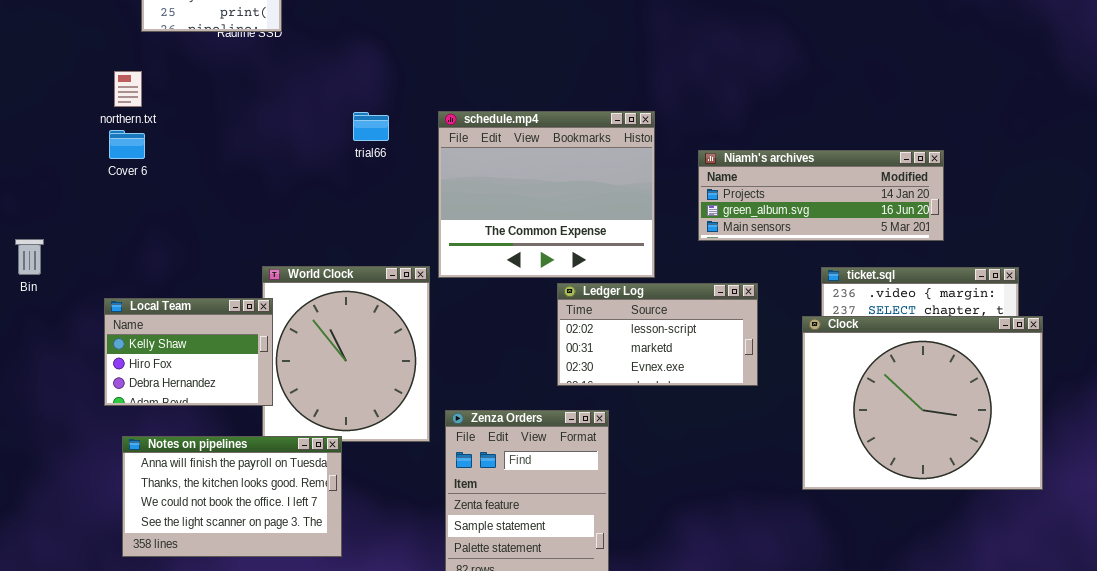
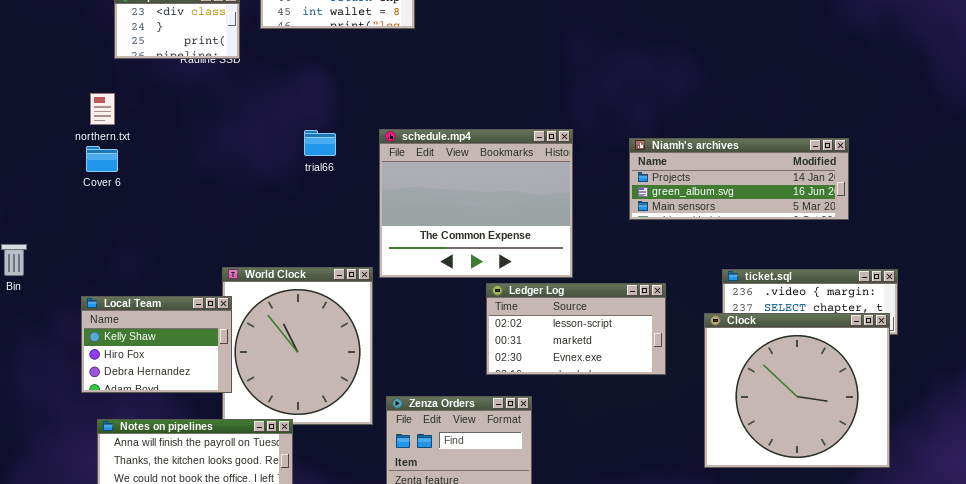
Niamh's archives: [698,150,944,241] -> [629,138,849,220], moved
Clock: [802,316,1043,490] -> [704,313,890,468], resized

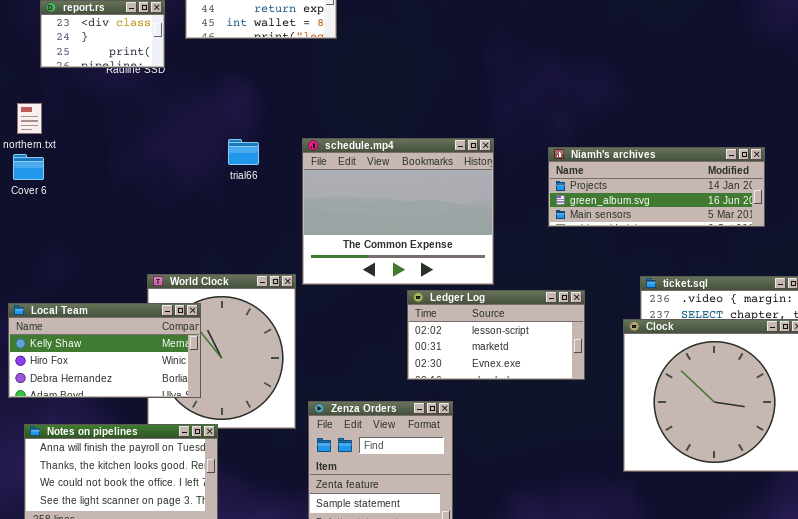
Local Team: [81,296,232,393] -> [8,303,201,398], resized

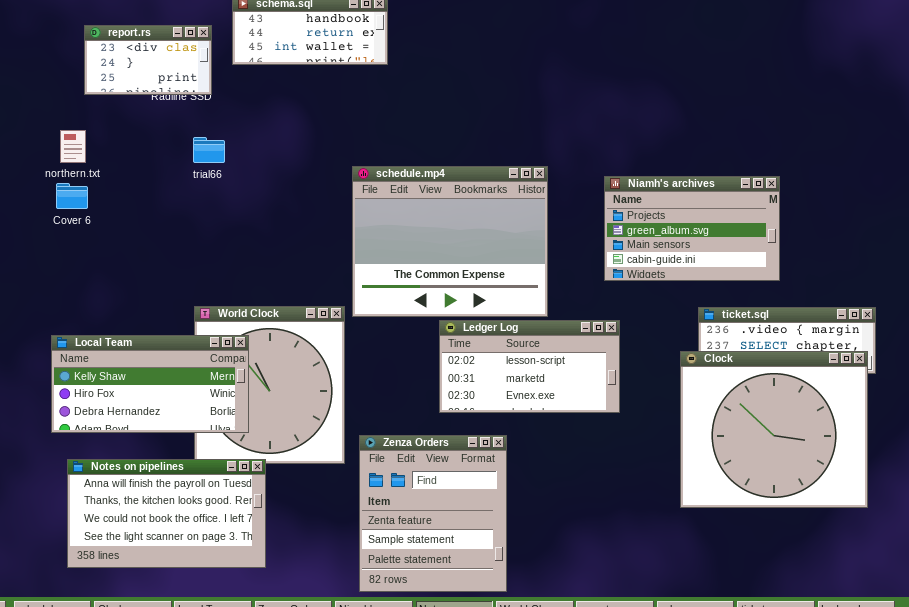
trial66: [228,139,259,165] -> [193,137,225,163], moved
Niamh's archives: [548,147,765,227] -> [604,176,780,281], resized
Ledger Log: [407,290,585,380] -> [439,320,620,413], moved

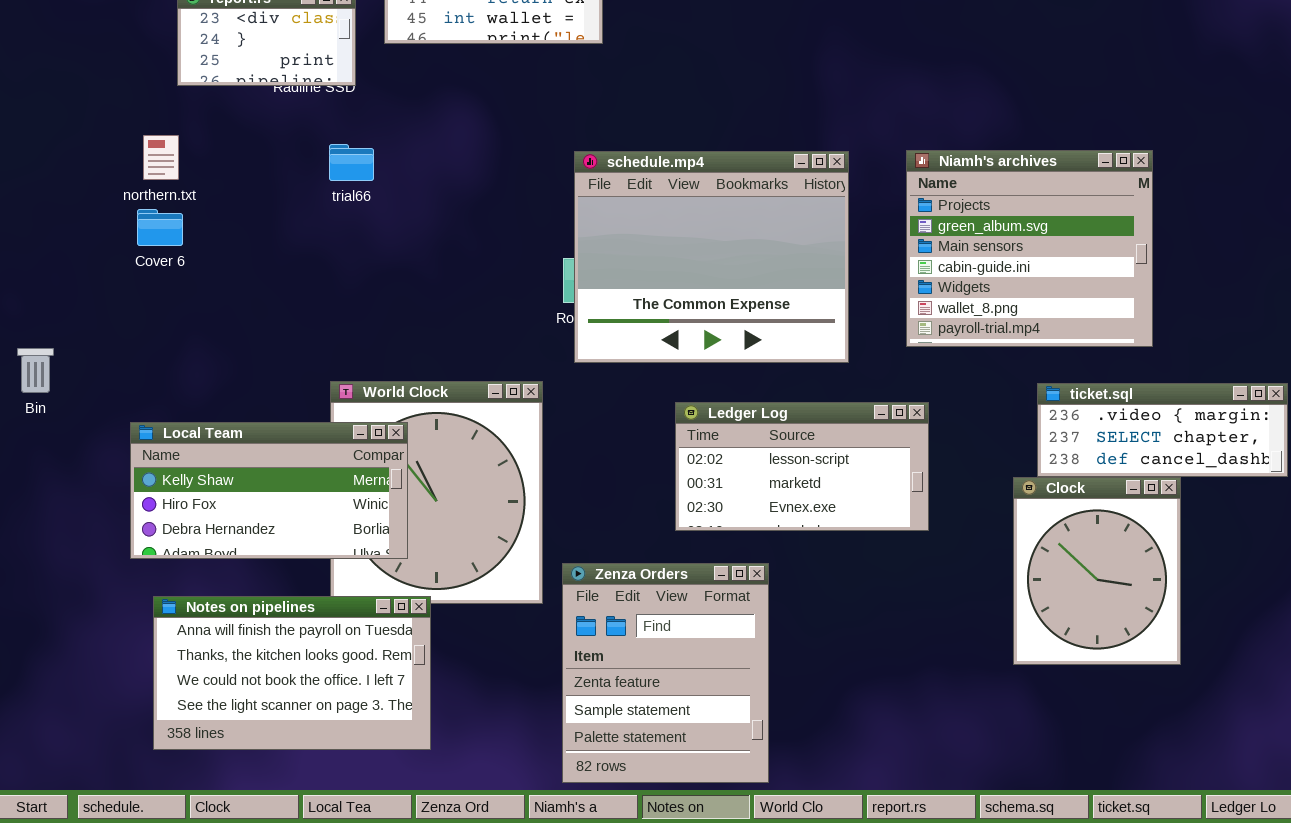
schedule.mp4: [352,166,548,317] -> [574,151,849,363], moved
Niamh's archives: [604,176,780,281] -> [906,150,1153,347], resized
Clock: [680,351,868,508] -> [1013,477,1181,665], resized

